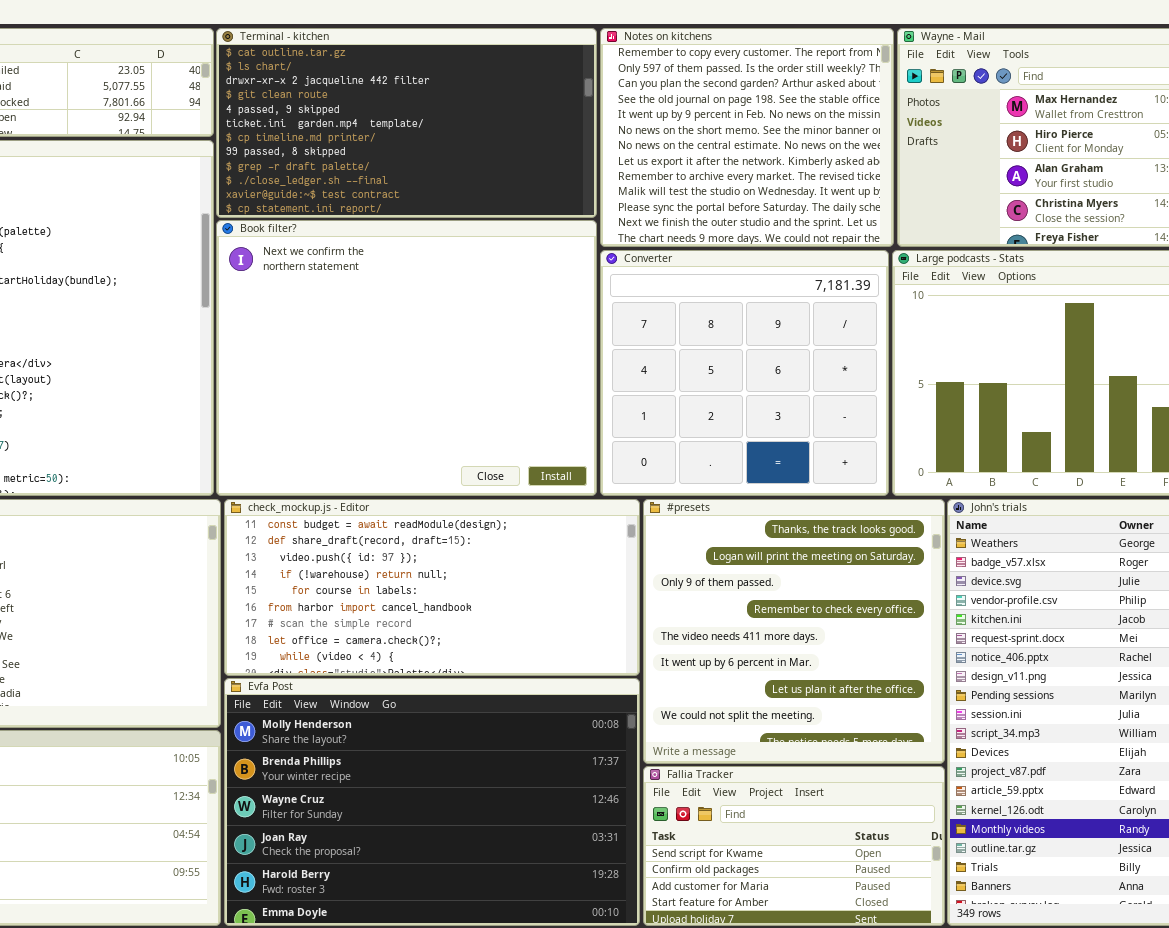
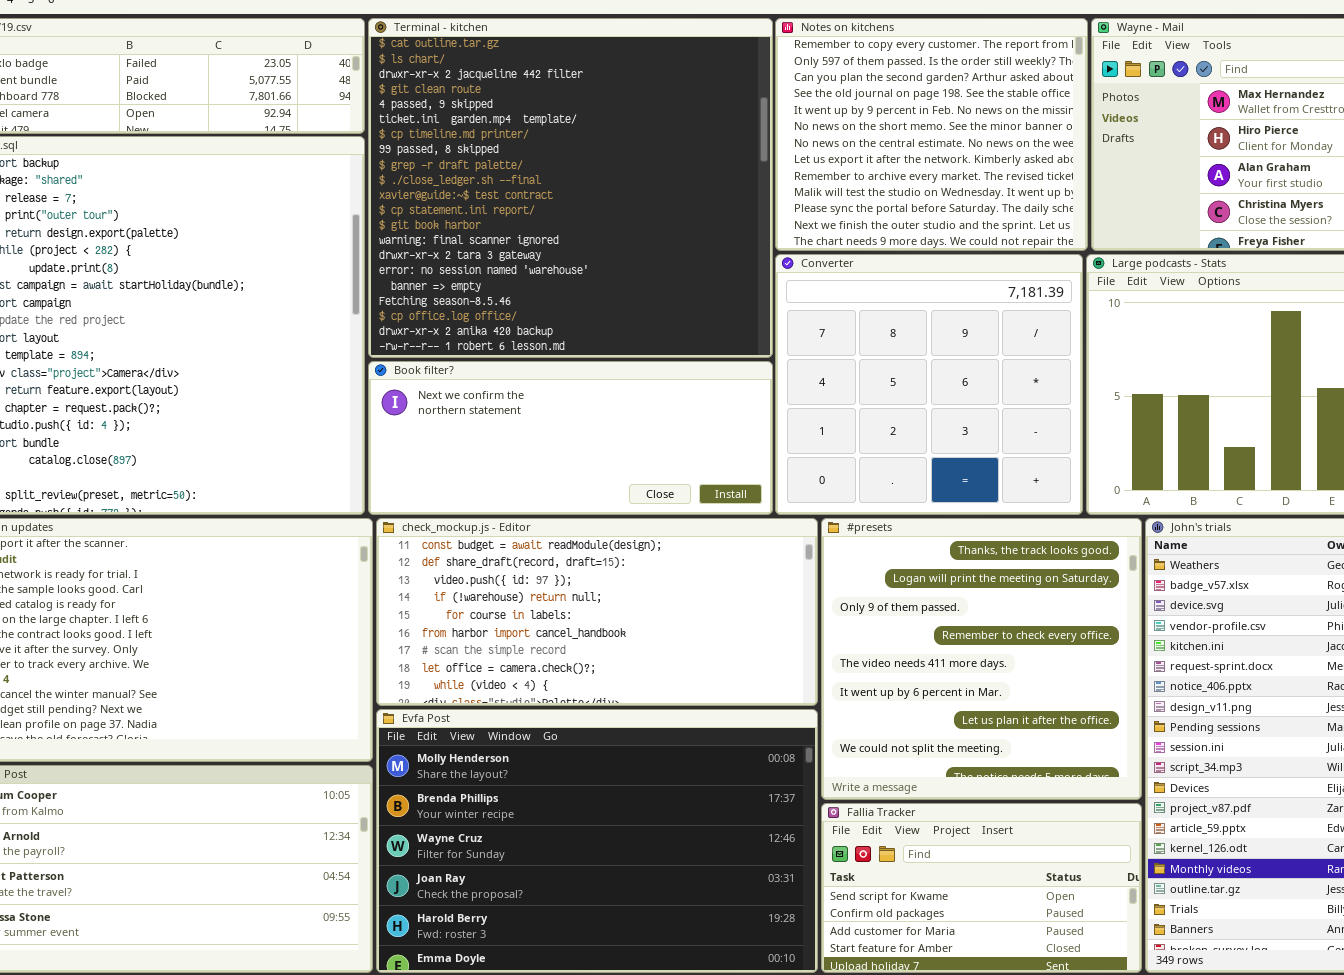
Terminal - kitchen: [216,28,597,218] -> [368,18,773,358], resized
Book filter?: [216,220,597,496] -> [368,361,773,515], resized

